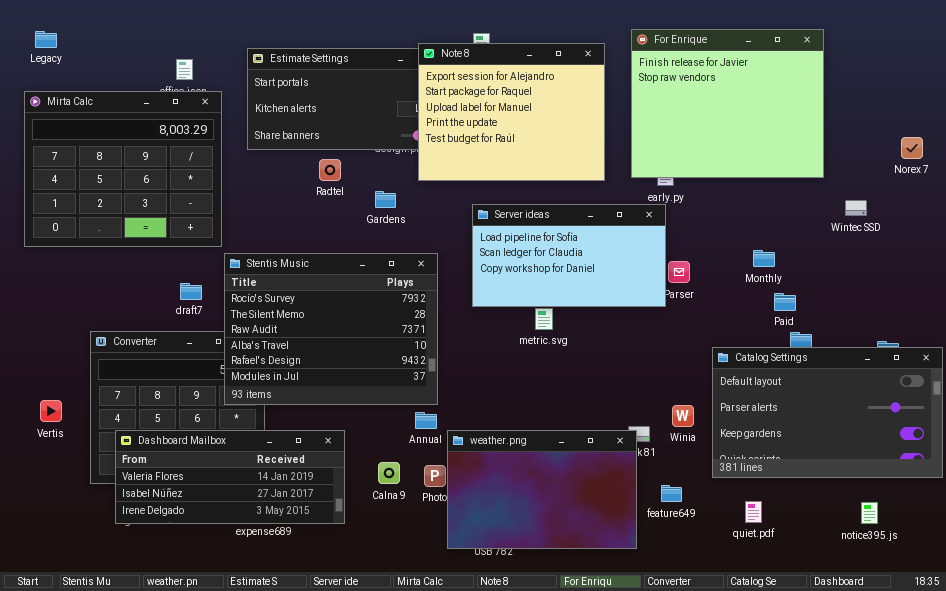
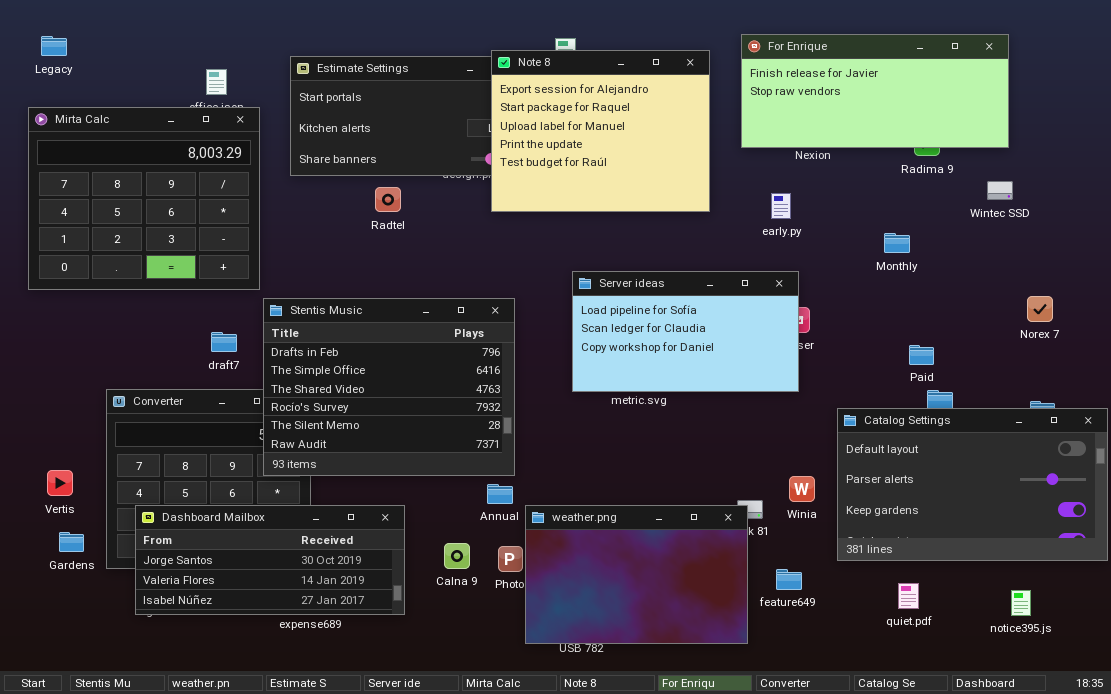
For Enrique: [631,29,824,178] -> [741,34,1009,148], resized
Norex 7: [901,137,923,159] -> [1027,296,1053,322], moved
Gardens: [375,191,396,208] -> [59,532,84,552], moved
Wintec SSD: [845,200,867,216] -> [987,181,1013,200], moved
Server ideas: [472,204,666,307] -> [572,271,799,392], moved
Monthly: [753,250,775,267] -> [884,233,910,253], moved
Stentis Music: [224,253,438,405] -> [263,298,515,476], scrolled up 3 rows
Dashboard Mailbox: [115,430,345,524] -> [135,505,405,615], scrolled up 1 row
quiet.pdf: [745,501,762,523] -> [898,583,919,609], moved

